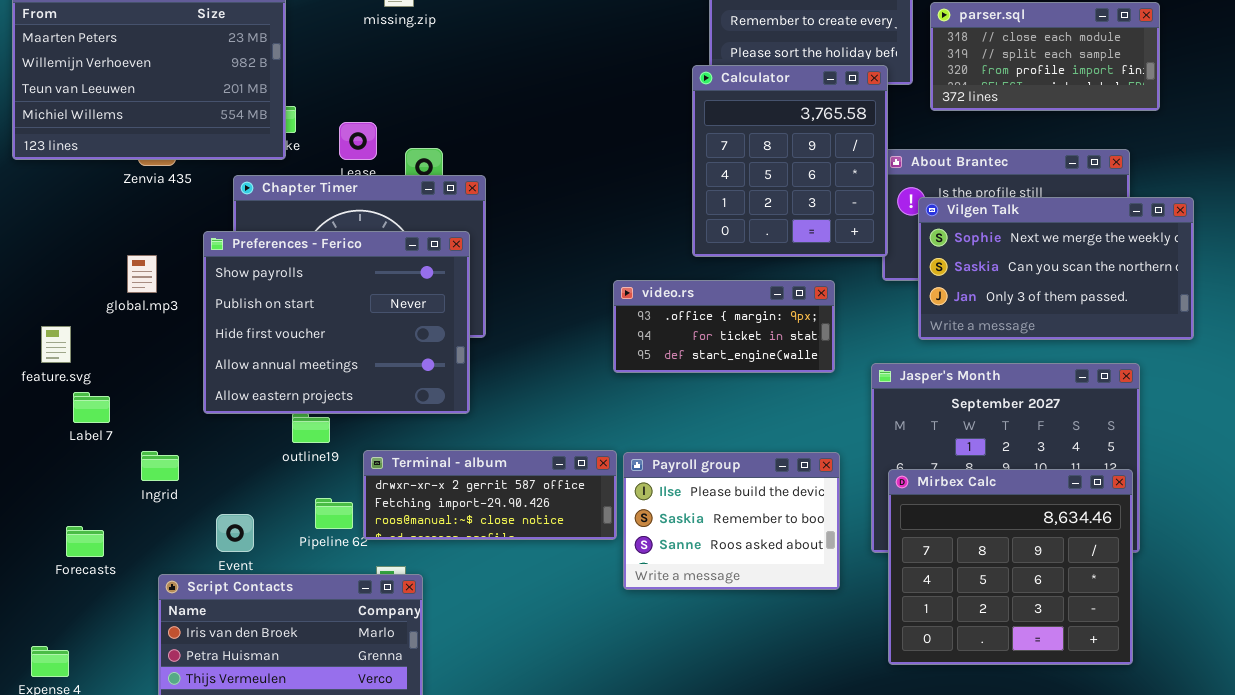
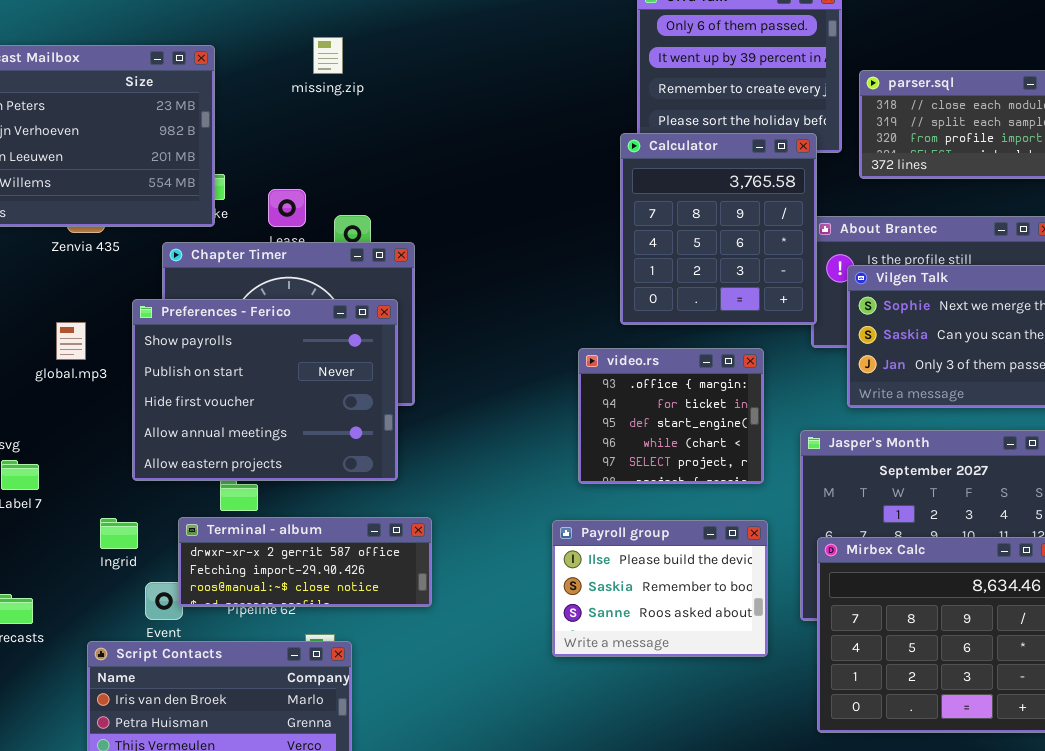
video.rs: [613,280,835,373] -> [578,348,764,484], resized
Terminal - album: [363,450,617,540] -> [178,517,432,607], moved
Ingrid: [141,451,179,481] -> [100,518,138,549], moved

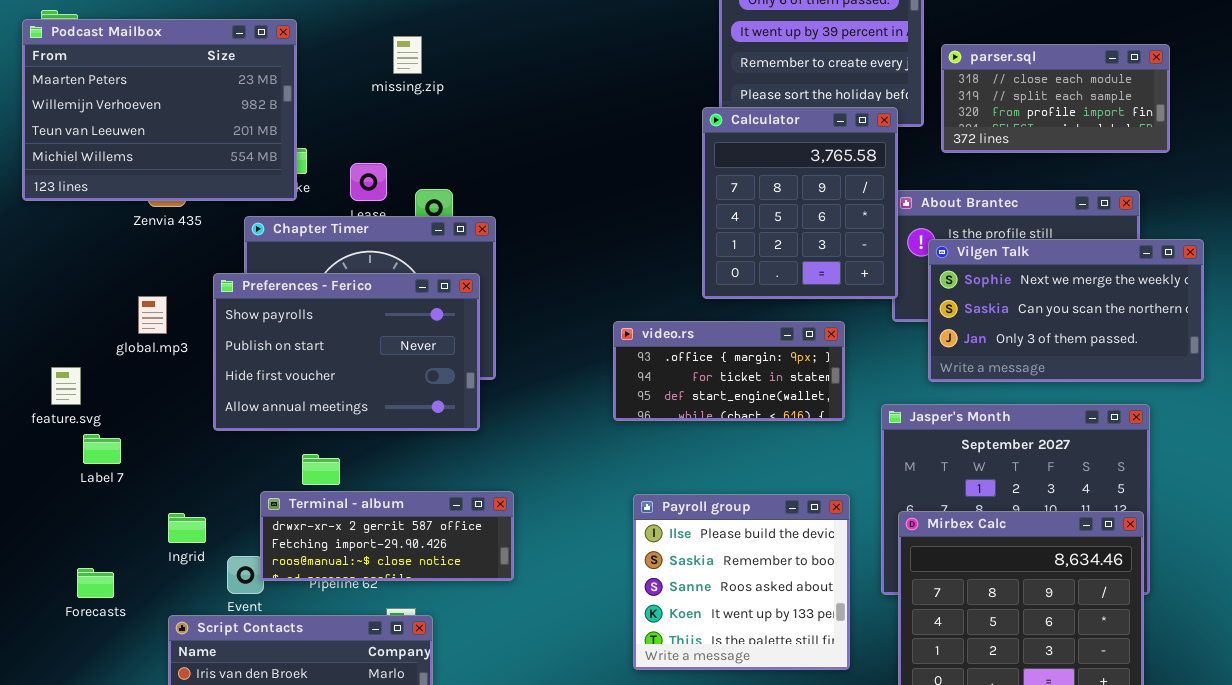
missing.zip: [313,37,343,74] -> [393,36,422,74], moved
Preferences - Ferico: [132,299,398,481] -> [213,273,480,431], resized
video.rs: [578,348,764,484] -> [613,321,845,421], resized
Ingrid: [100,518,138,549] -> [168,513,206,543], moved
Payroll group: [552,520,768,657] -> [633,494,850,670], resized

